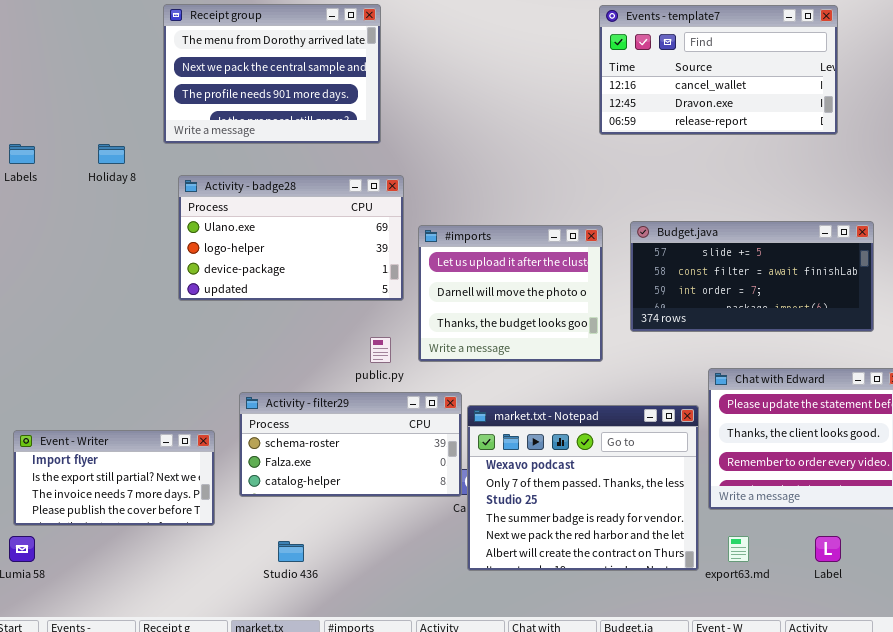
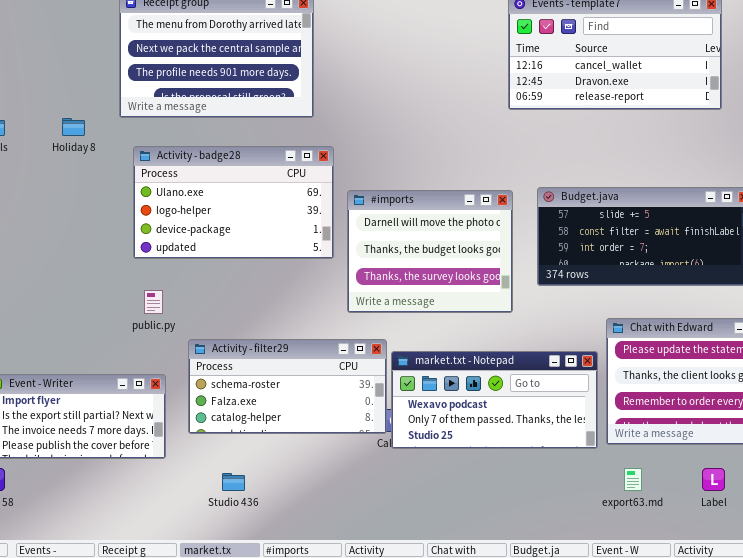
#imports: [418,225,603,362] -> [347,190,513,313], scrolled down 1 row
public.py: [370,337,391,363] -> [144,290,163,314], moved
market.txt - Notepad: [467,405,699,571] -> [391,351,598,449], resized

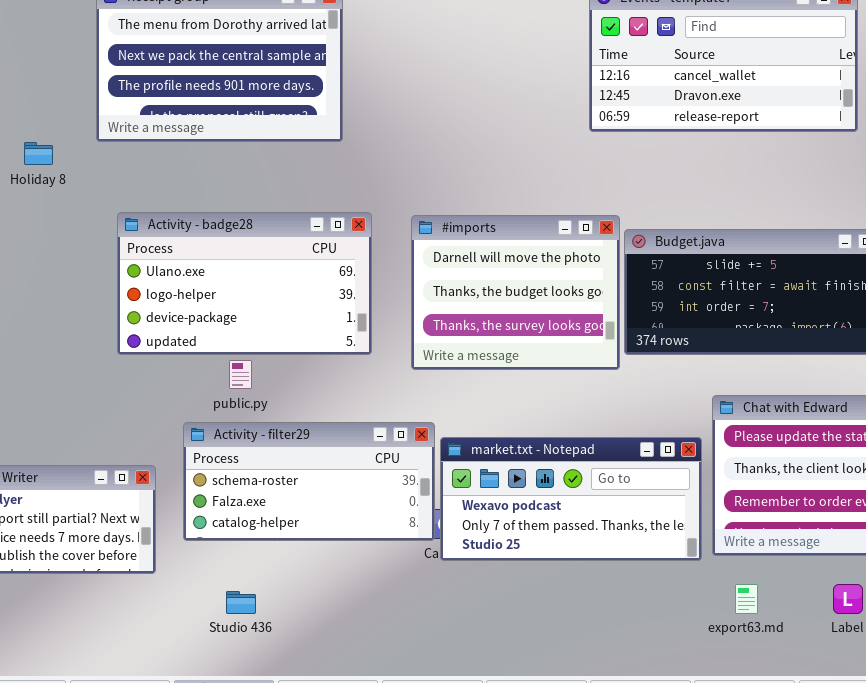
Activity - badge28: [133,146,334,259] -> [117,212,372,355], moved
#imports: [347,190,513,313] -> [411,215,620,370], moved
public.py: [144,290,163,314] -> [229,360,252,389], moved

